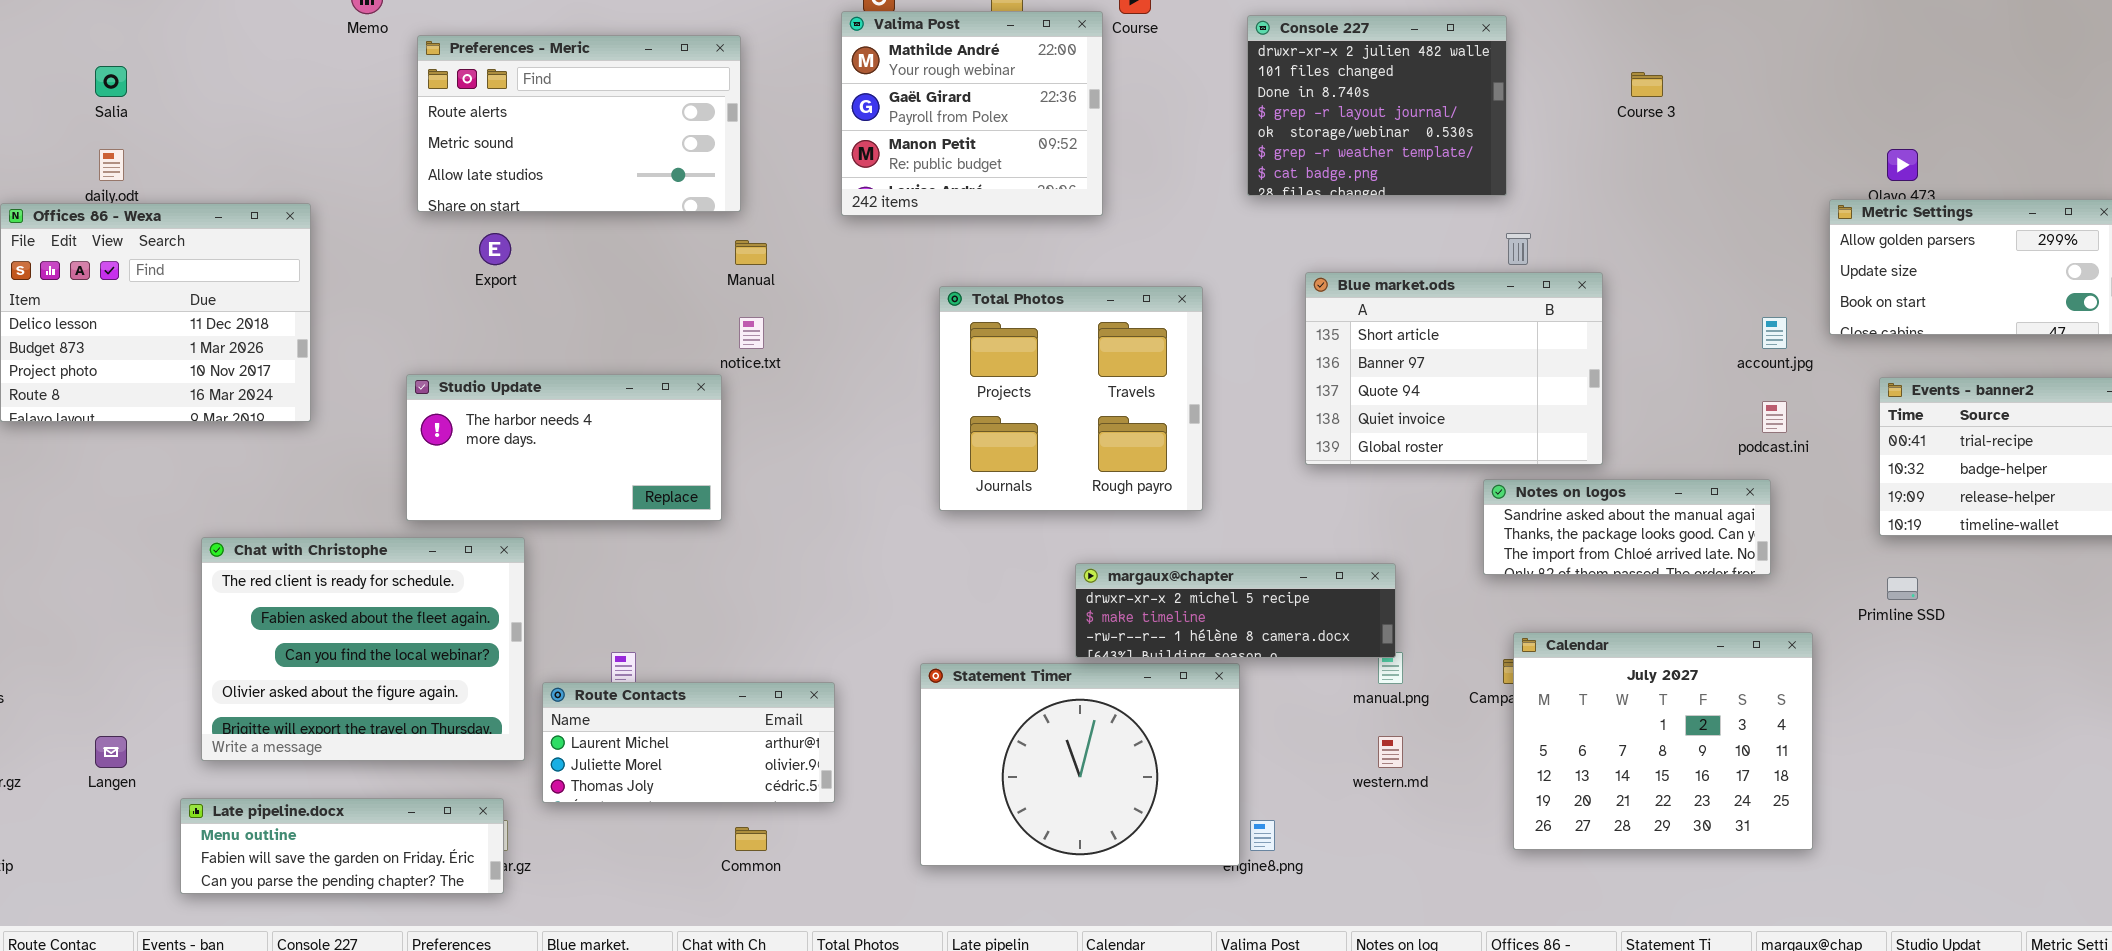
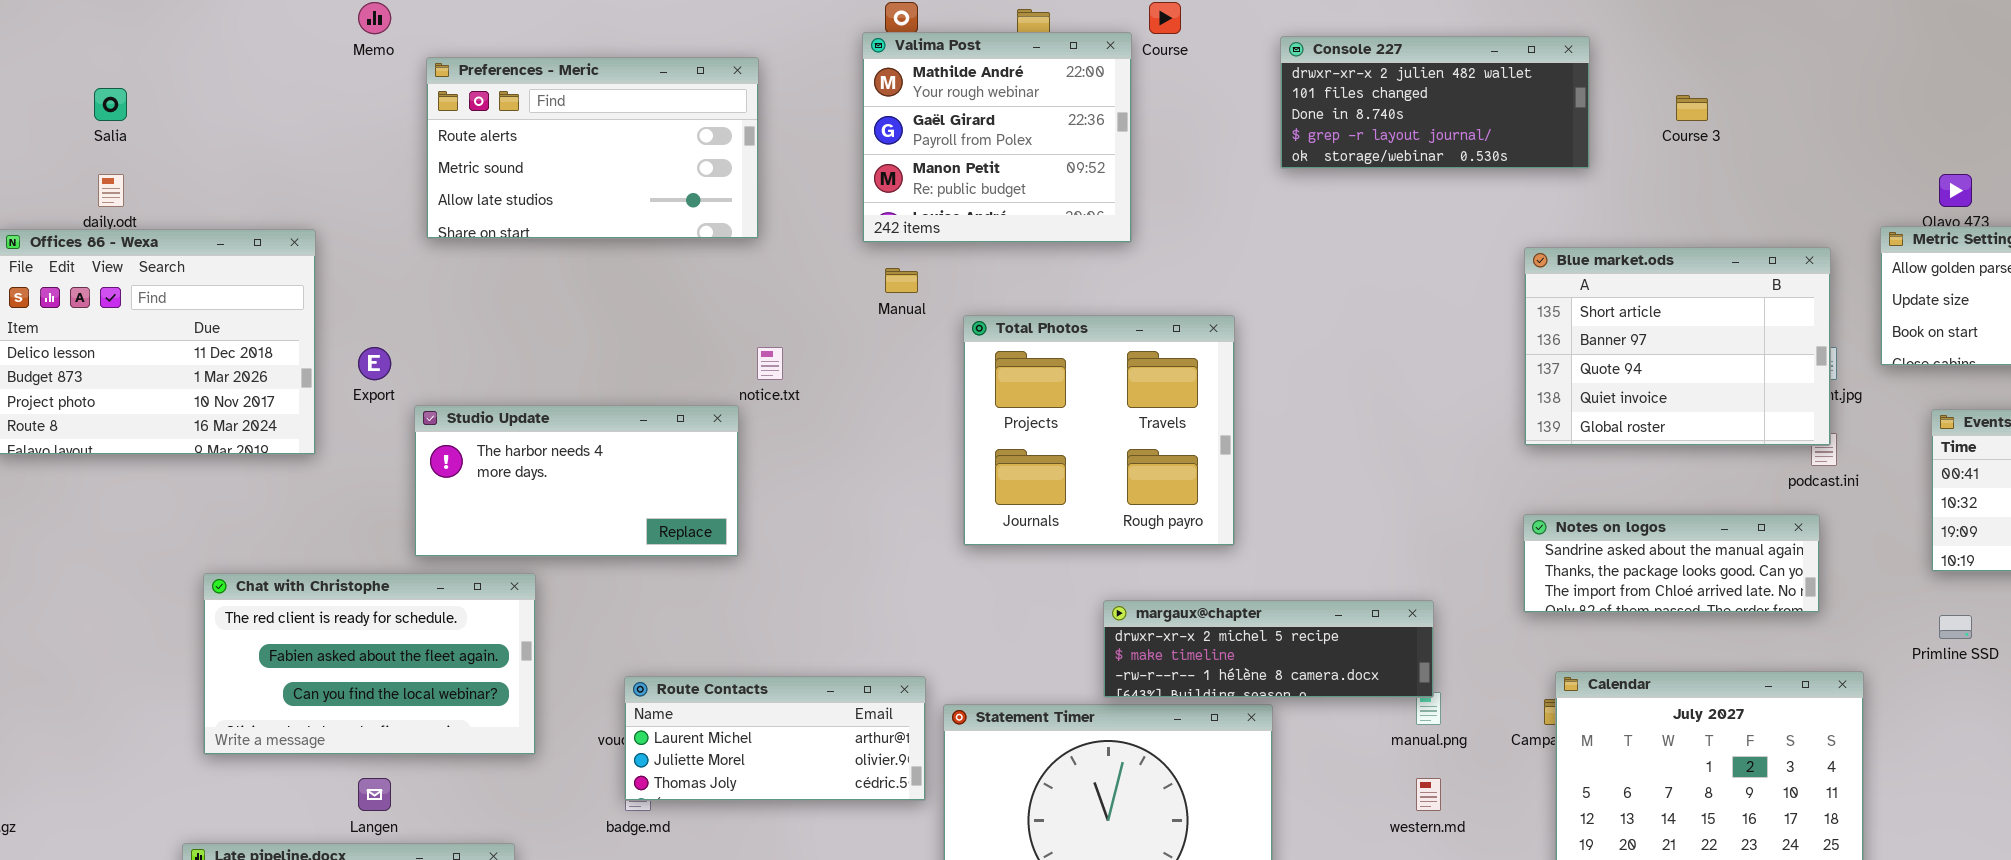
Console 227: [1247,15,1507,196] -> [1280,36,1590,169], resized
Export: [479,233,511,265] -> [358,347,391,380], moved
Manual: [735,240,767,265] -> [885,268,918,293], moved
Blue market.ods: [1305,272,1603,465] -> [1524,247,1831,446], moved
Chat with Christophe: [201,537,525,761] -> [203,573,536,755], resized
Route Contacts: [542,682,835,803] -> [624,676,926,801], moved
Langen: [95,736,127,768] -> [358,778,391,811], moved

